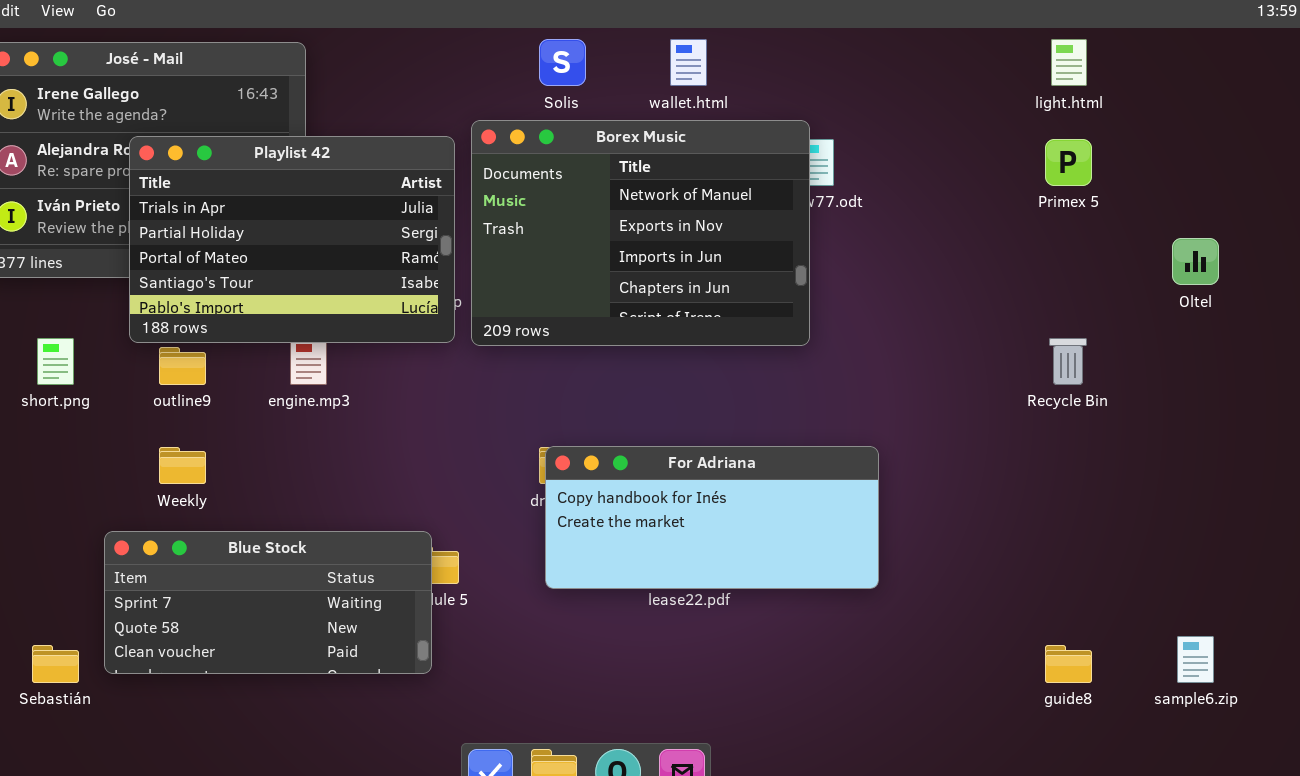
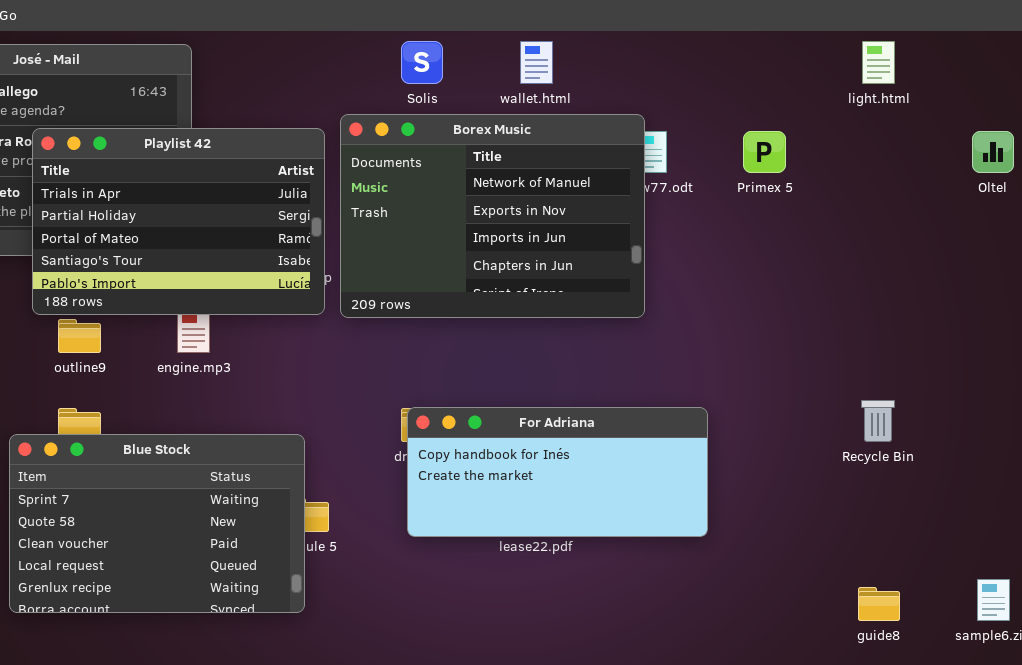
Primex 5: [1045,139,1092,186] -> [743,131,786,173], moved
Oltel: [1172,238,1219,285] -> [972,131,1014,173], moved
Recycle Bin: [1049,338,1087,385] -> [861,400,895,442], moved
Blue Stock: [104,531,432,674] -> [9,434,305,613], resized

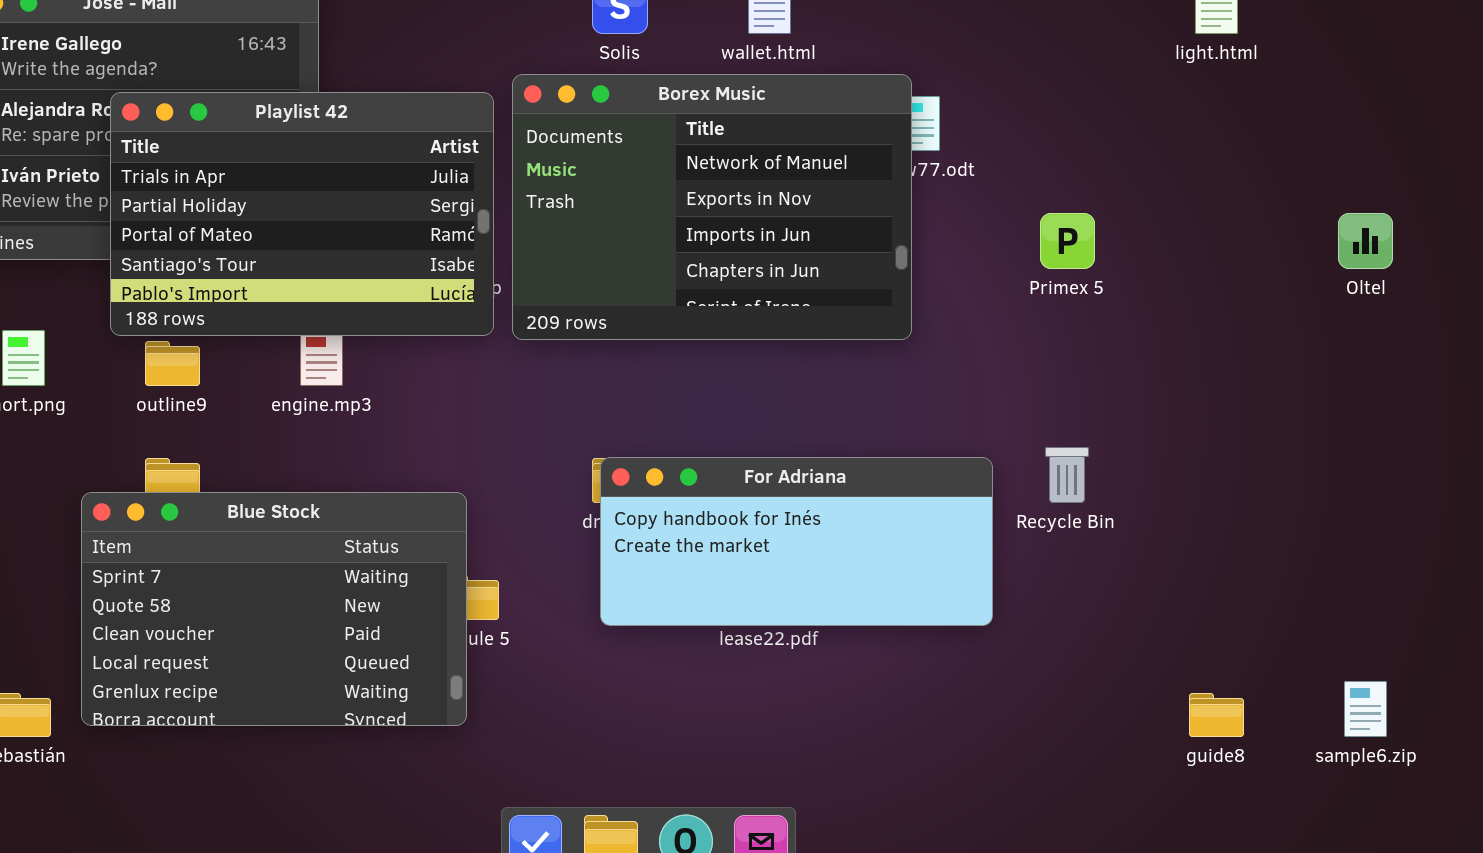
Primex 5: [743,131,786,173] -> [1040,213,1095,269], moved
Oltel: [972,131,1014,173] -> [1338,213,1393,269], moved
Recycle Bin: [861,400,895,442] -> [1045,447,1089,503], moved

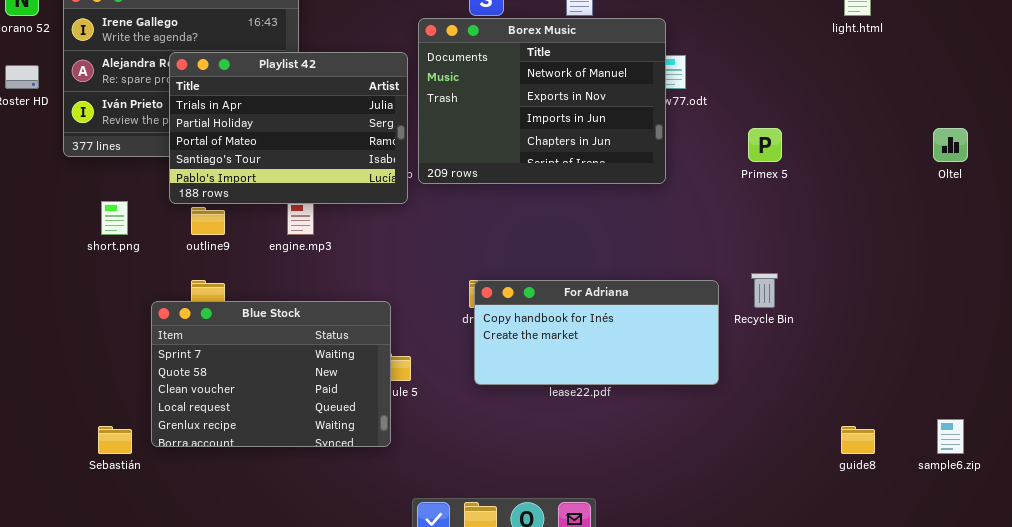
Borex Music: [512,74,912,340] -> [418,18,666,184], moved

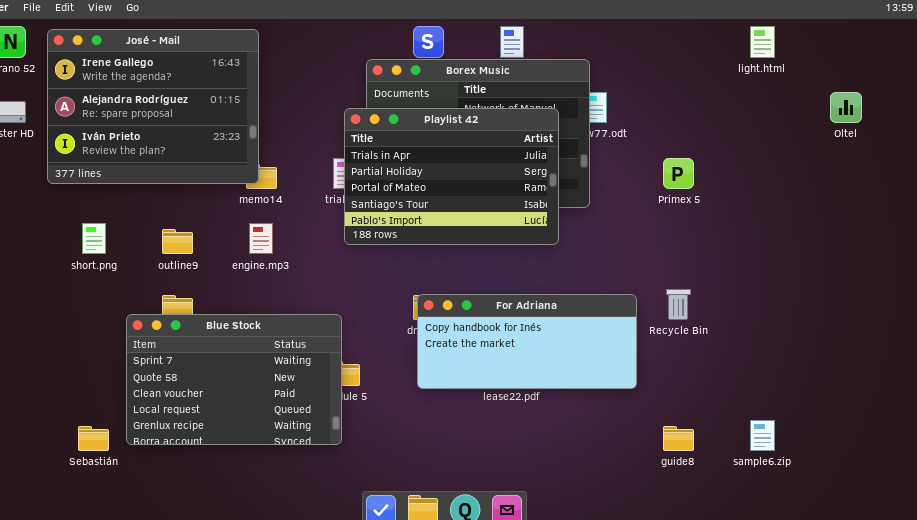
Playlist 42: [169,52,408,204] -> [344,108,559,245], moved
Oltel: [933,128,968,162] -> [830,92,862,123], moved
sample6.zip: [937,419,964,454] -> [750,420,775,451], moved
guide8: [841,426,875,454] -> [663,426,694,451], moved

